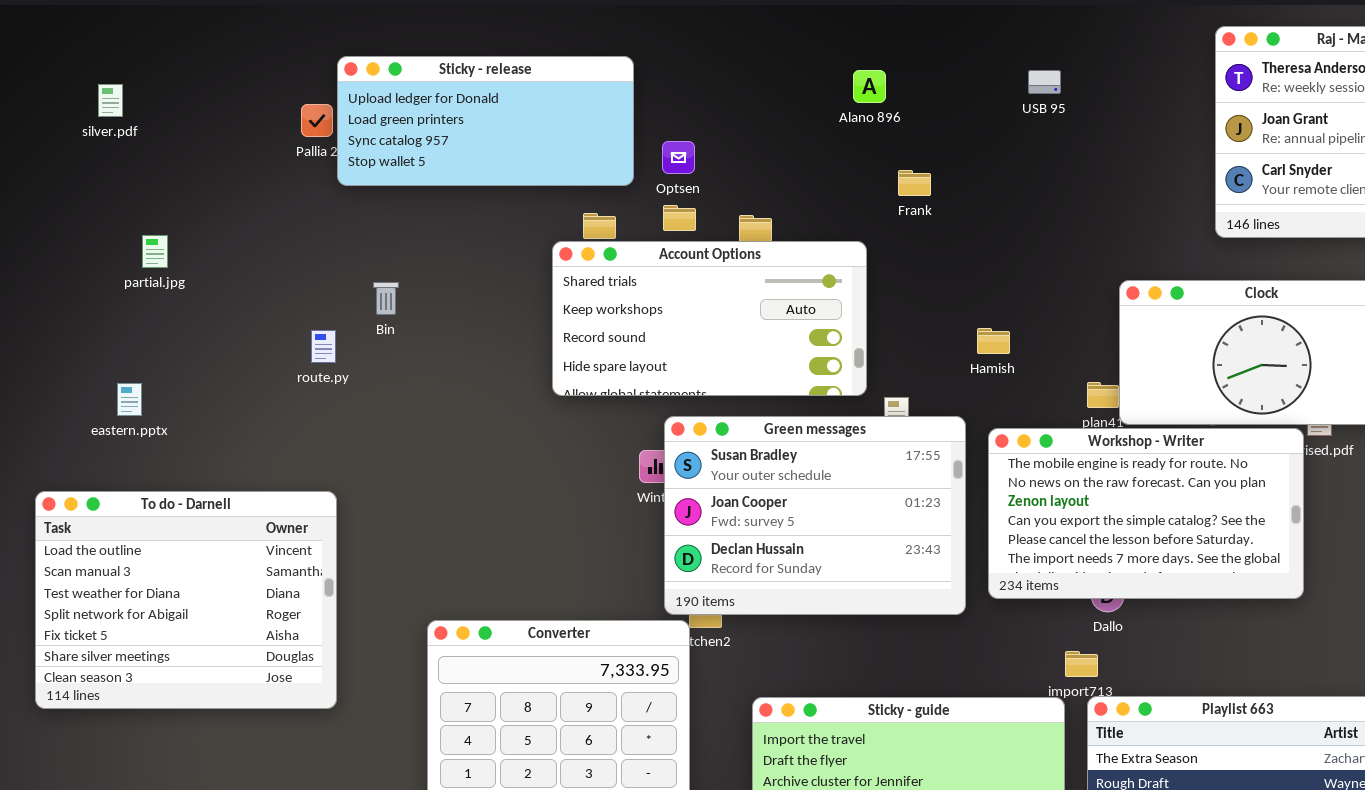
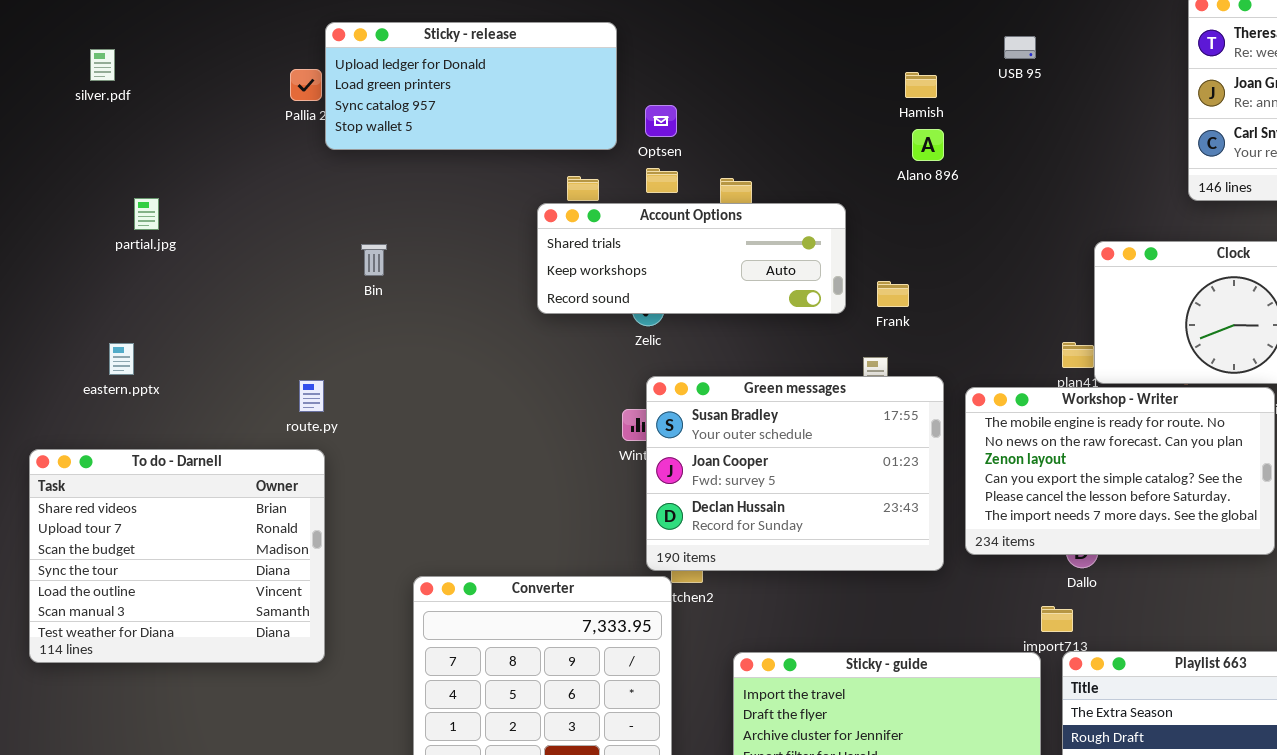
Alano 896: [853,70,886,103] -> [912,129,944,161], moved
Frank: [898,170,931,196] -> [877,281,909,307], moved
Account Options: [552,241,867,396] -> [537,203,846,314], resized
Hamish: [977,328,1010,354] -> [905,72,937,98], moved
route.py: [311,330,336,363] -> [299,380,324,412], moved
To do - Darnell: [35,491,337,709] -> [29,449,325,663], scrolled up 4 rows

